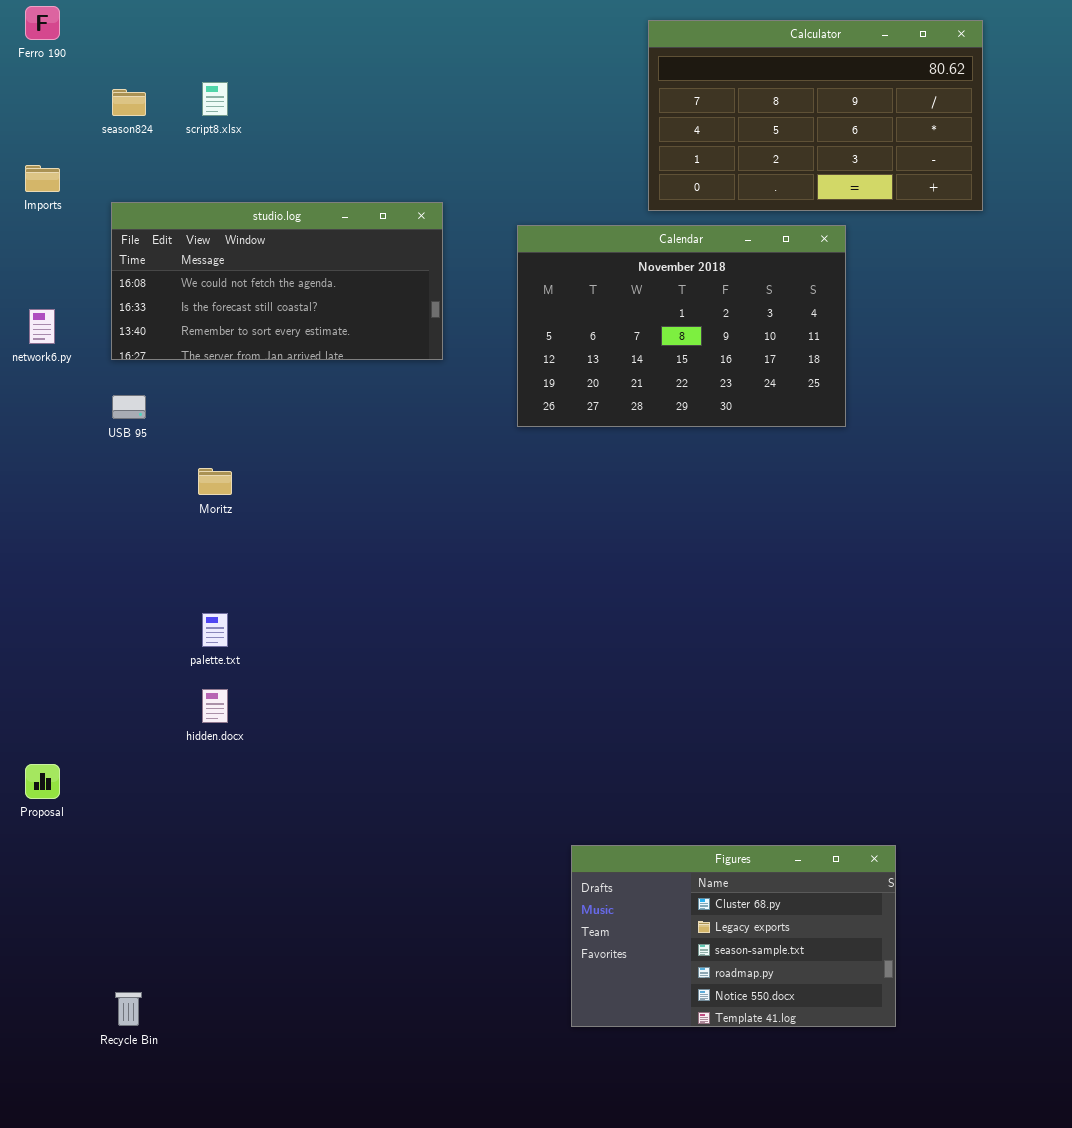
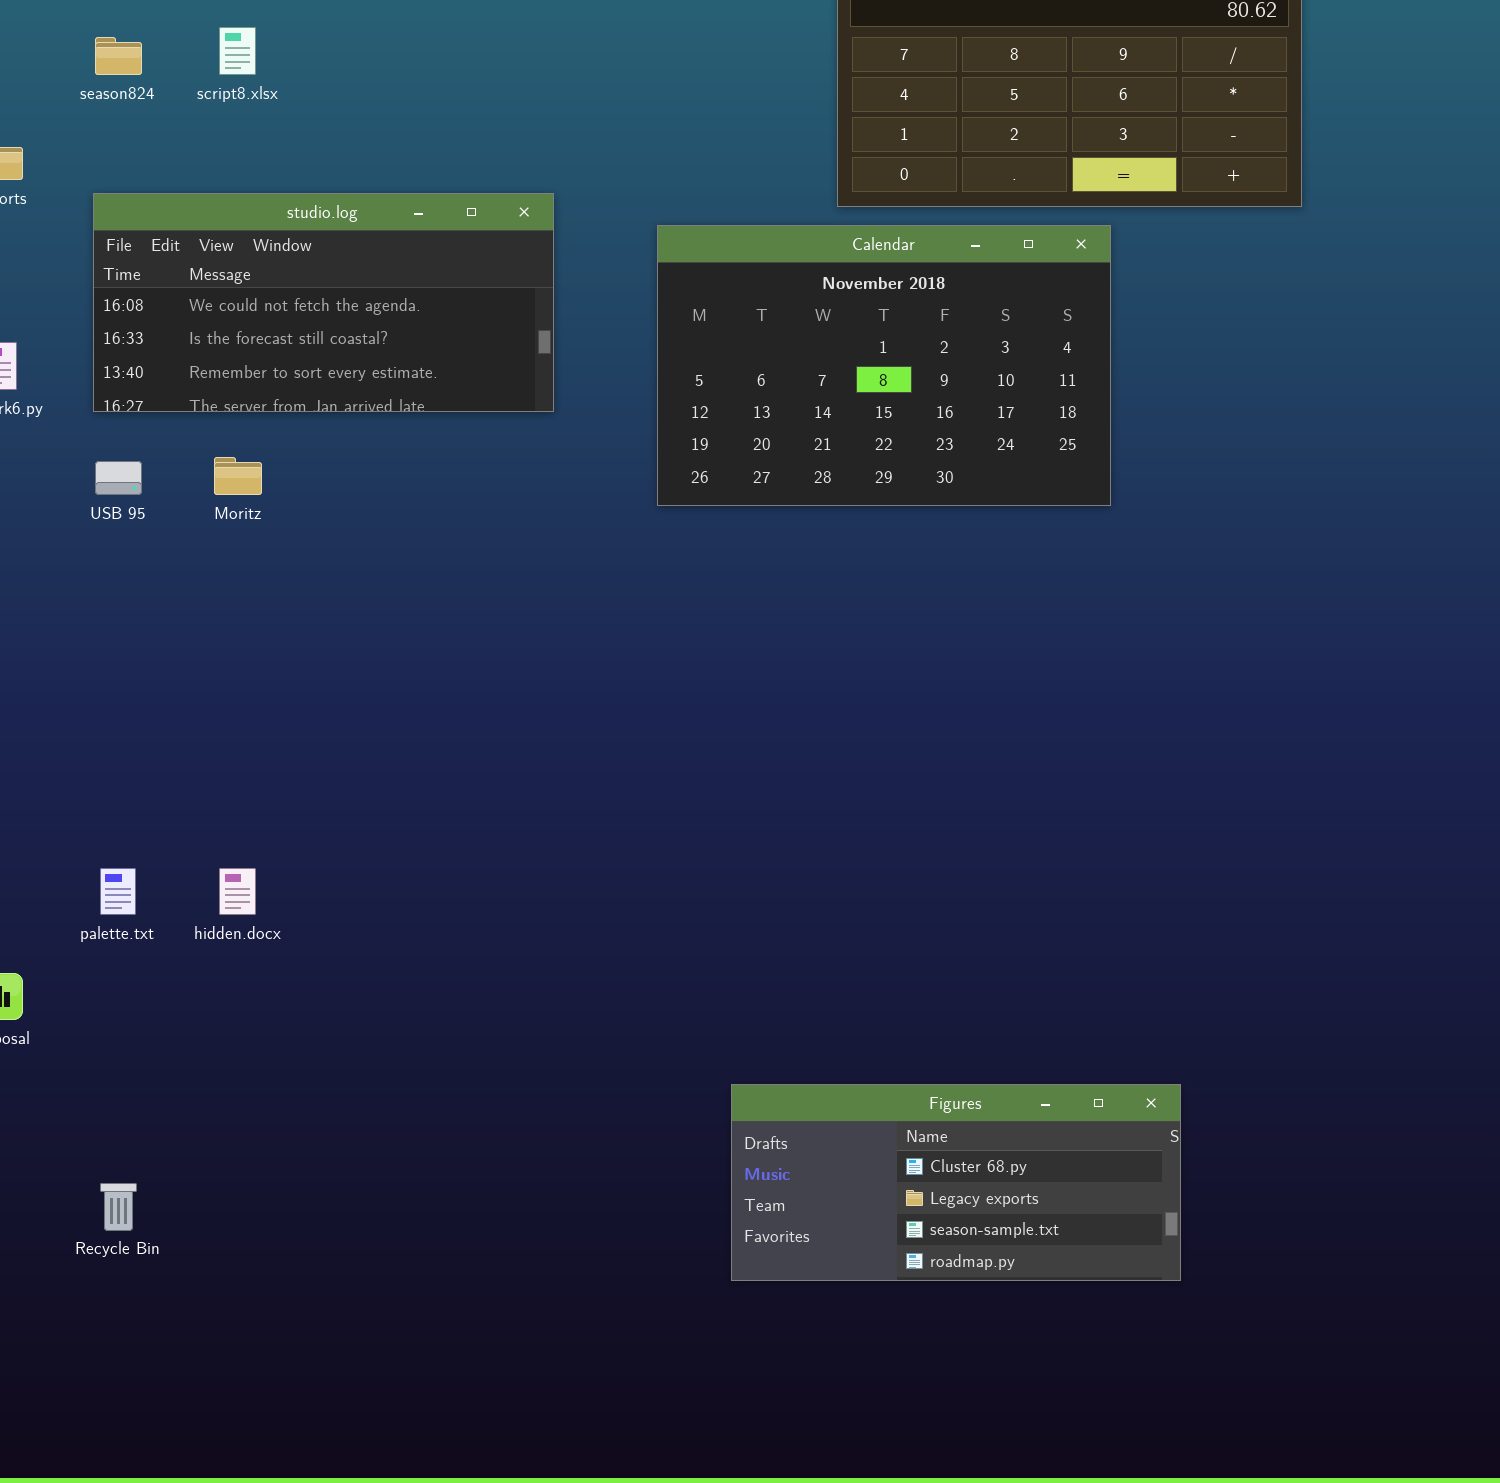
Moritz: [198,468,232,495] -> [214,457,262,495], moved
palette.txt: [202,613,228,647] -> [100,868,136,915], moved
Figures: [571,845,896,1027] -> [731,1084,1181,1281], resized
Recycle Bin: [115,992,142,1026] -> [100,1183,137,1231], moved

